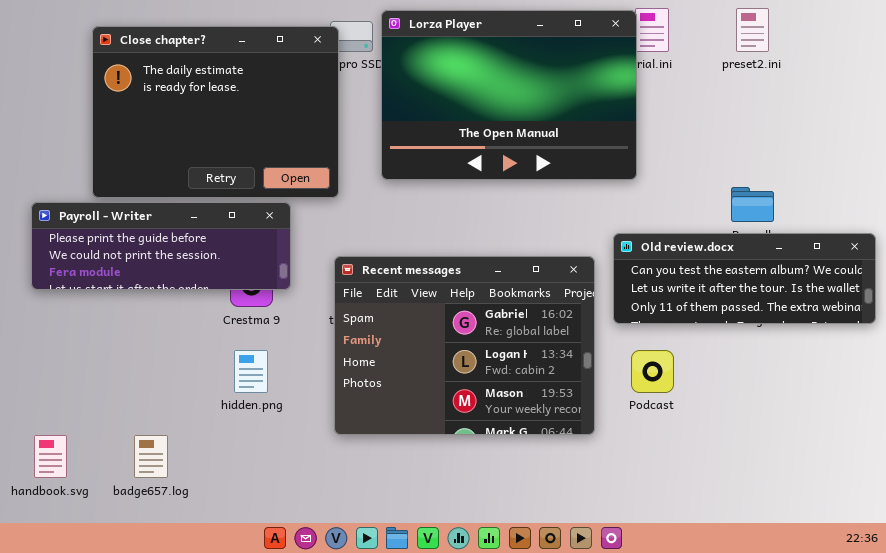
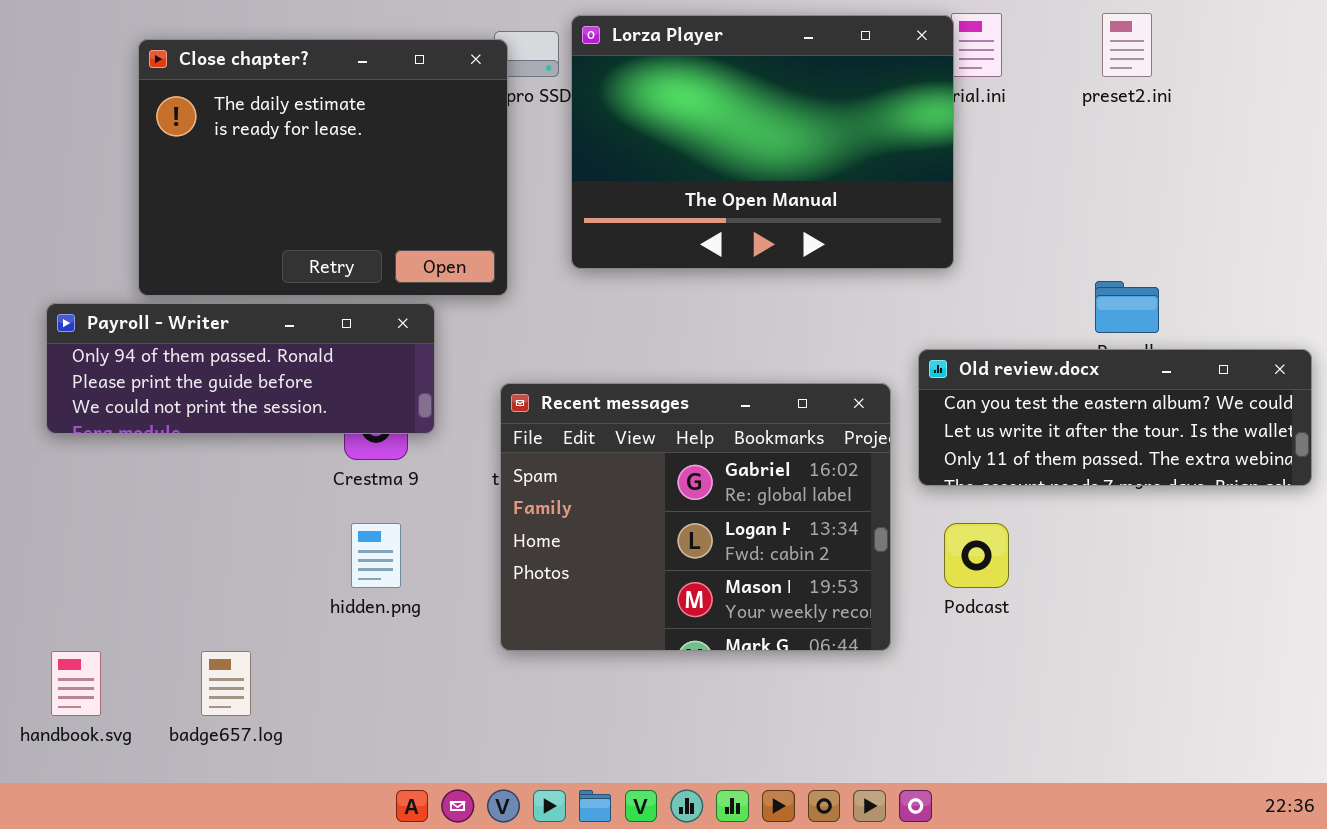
Payroll - Writer: [31,202,291,290] -> [46,303,435,434], scrolled up 1 row

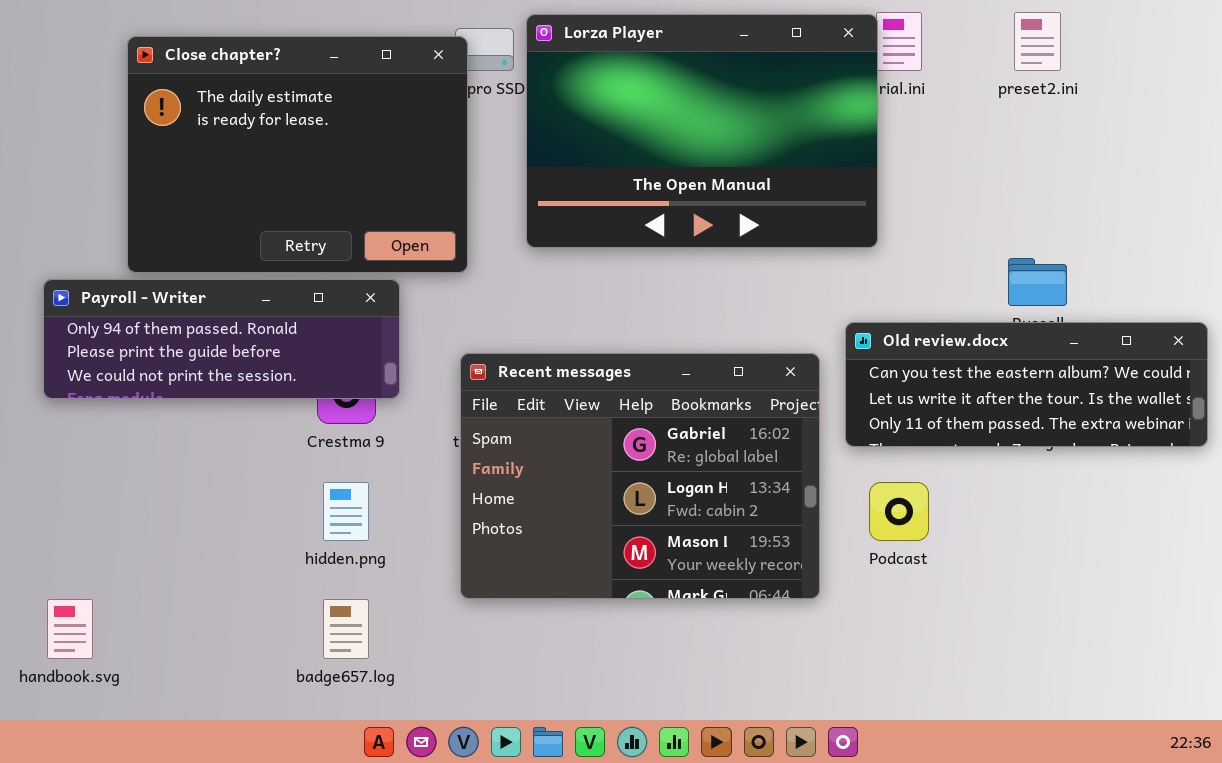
badge657.log: [201,651,251,716] -> [323,599,369,659], moved

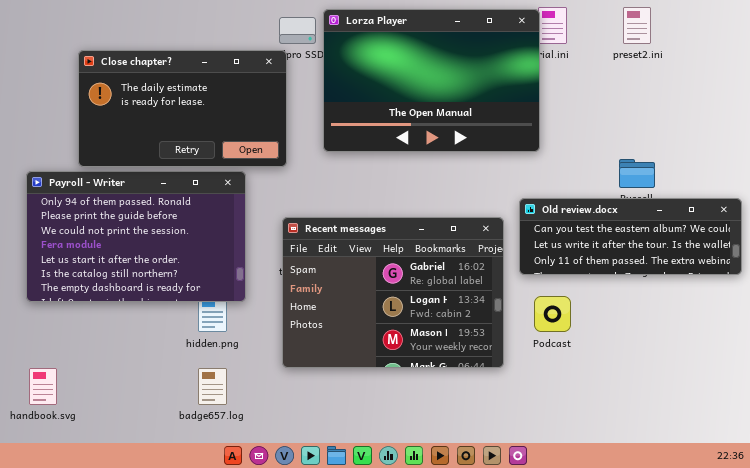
Close chapter?: [127,36,468,273] -> [78,50,287,167], resized
Payroll - Writer: [43,279,400,399] -> [26,171,246,302], resized

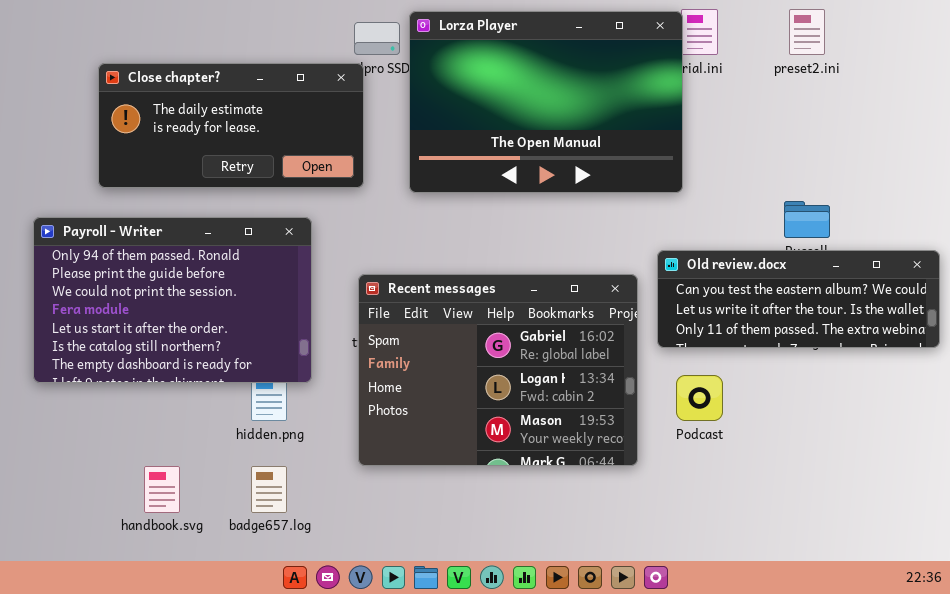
Close chapter?: [78,50,287,167] -> [98,63,364,188], resized
handbook.svg: [29,368,57,405] -> [144,466,180,513], moved

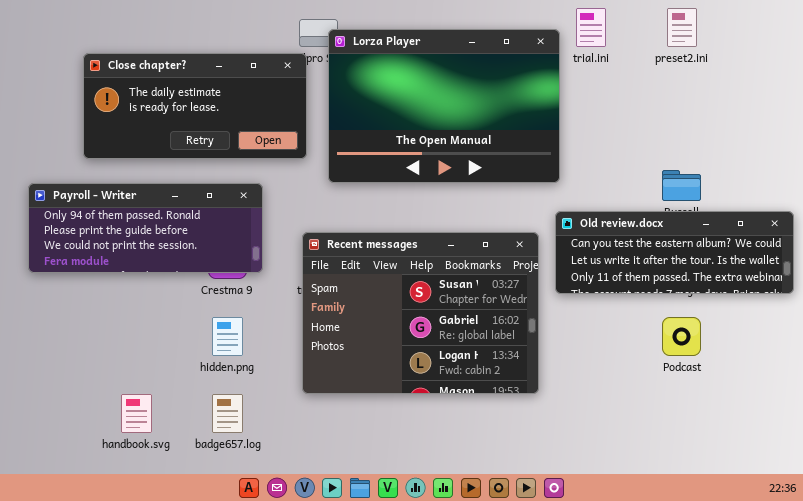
Lorza Player: [409,11,683,193] -> [328,29,560,183], moved
Payroll - Writer: [33,217,312,383] -> [28,183,263,273], resized
Recent messages: [358,274,638,466] -> [302,232,539,394], scrolled up 1 row
Podcast: [676,375,723,421] -> [662,317,701,356], moved

